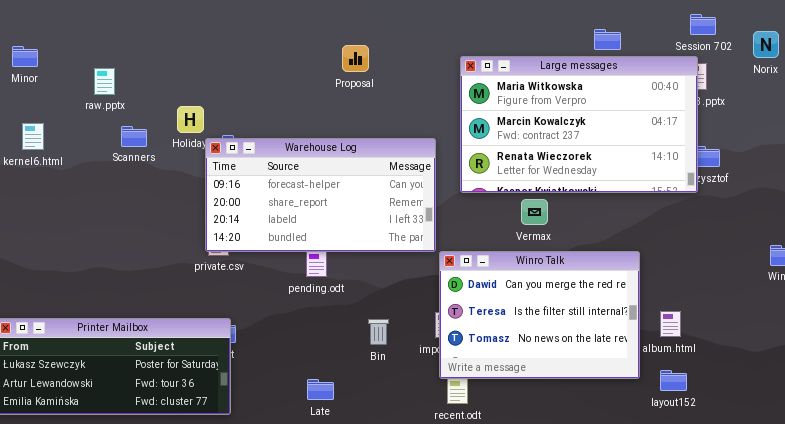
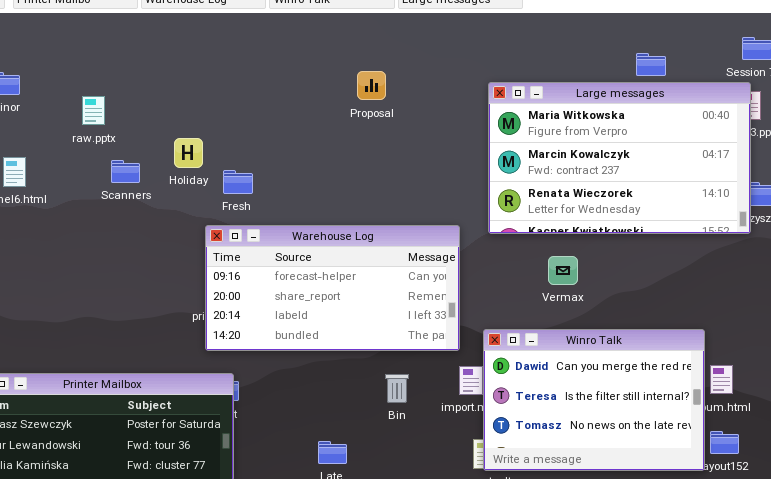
Warehouse Log: [205,138,436,252] -> [205,225,460,351], moved
Vermax: [521,199,548,225] -> [548,256,578,285], moved
Winro Talk: [439,251,640,379] -> [483,329,705,471], moved

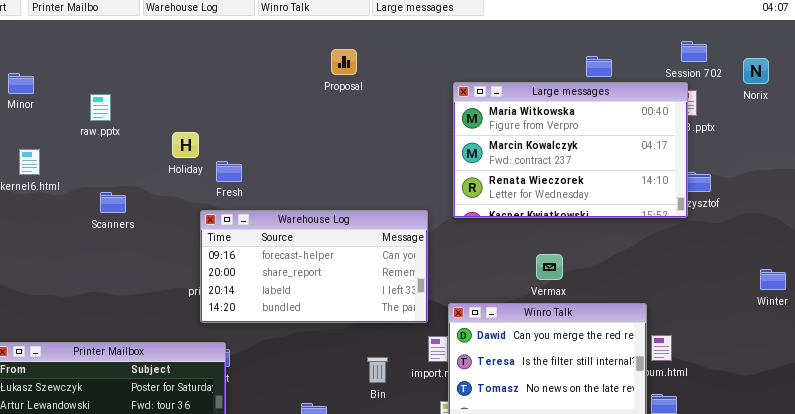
Proposal: [357,71,386,100] -> [331,49,357,75], moved
Scanners: [111,160,140,183] -> [100,192,126,213], moved
Vermax: [548,256,578,285] -> [536,254,563,280], moved
Bin: [385,374,409,403] -> [367,357,388,383], moved

